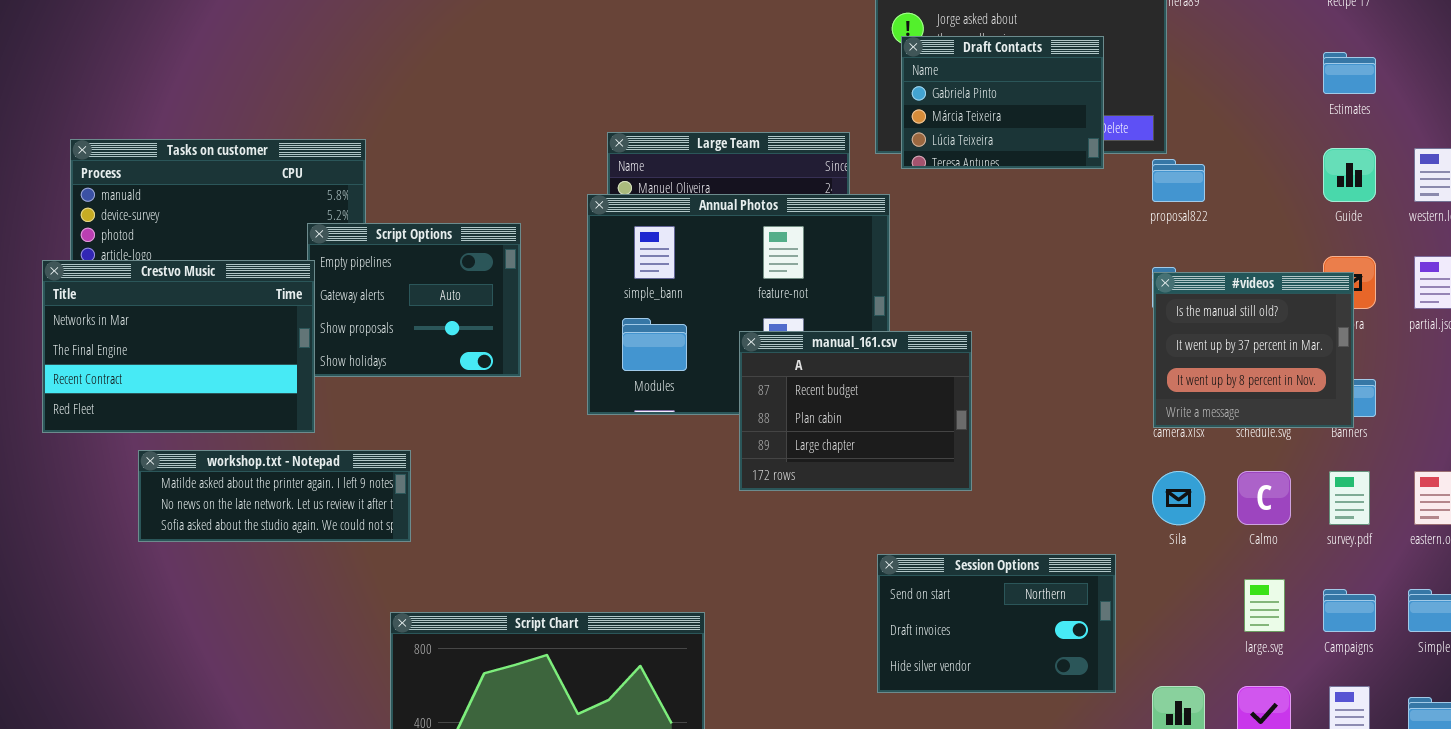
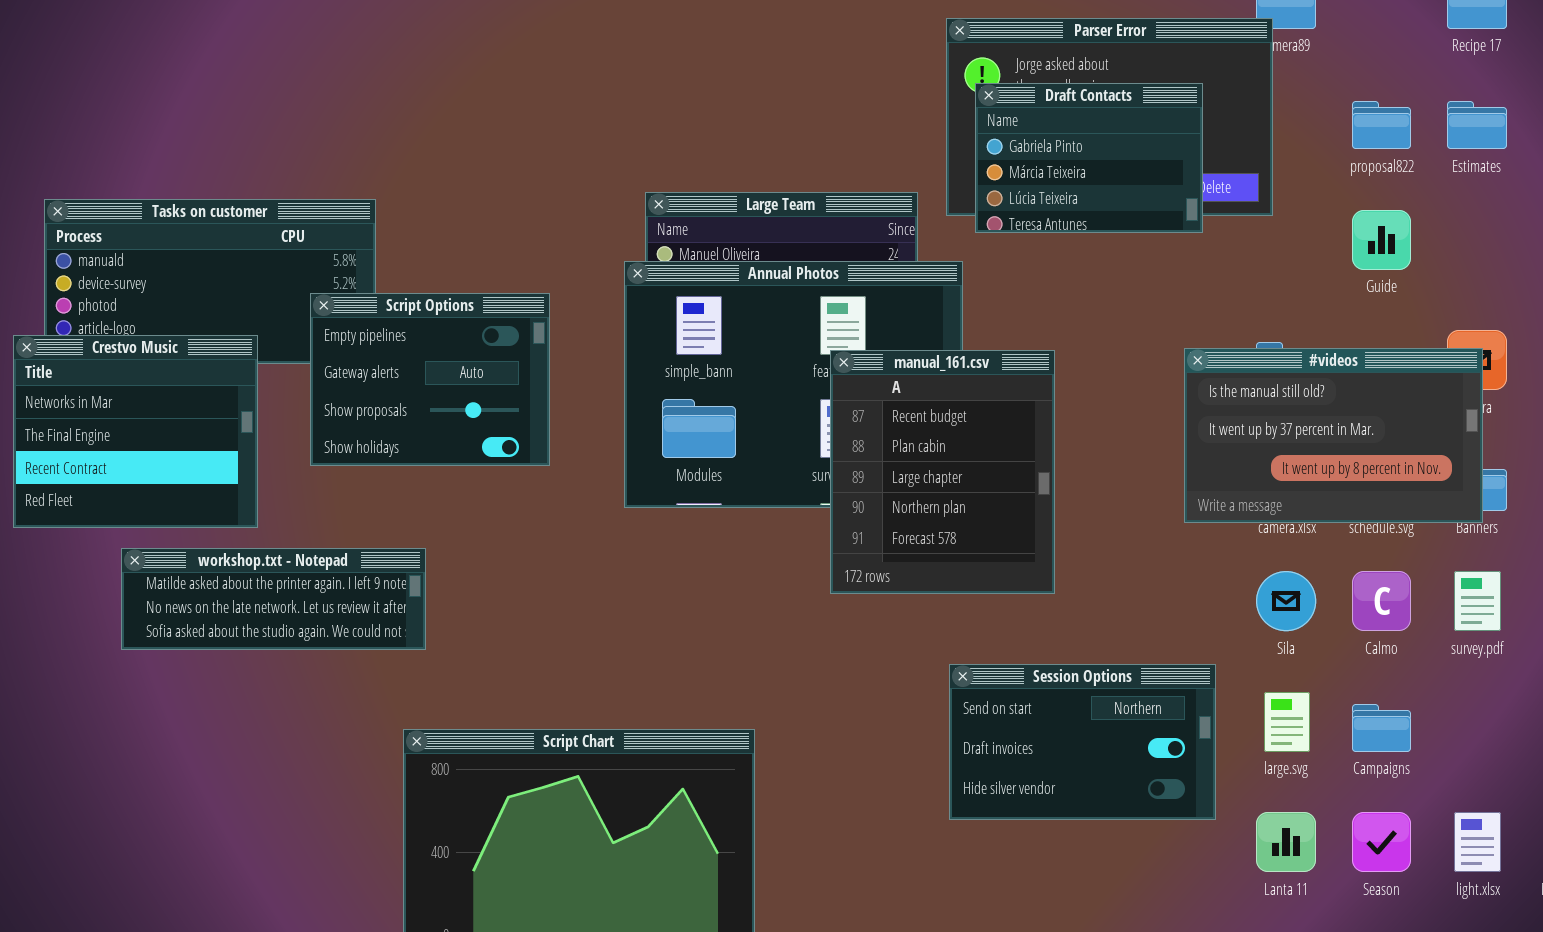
Guide: [1323,148,1376,202] -> [1352,210,1411,270], moved
proposal822: [1152,159,1205,202] -> [1352,101,1411,149], moved
Crestvo Music: [42,260,315,433] -> [13,335,258,528], resized
#videos: [1153,272,1354,428] -> [1184,348,1483,523], resized
manual_161.csv: [739,331,972,491] -> [830,350,1055,594], resized
large.svg: [1244,579,1285,632] -> [1264,692,1310,752], moved
Campaigns: [1323,589,1376,632] -> [1352,704,1411,752], moved

